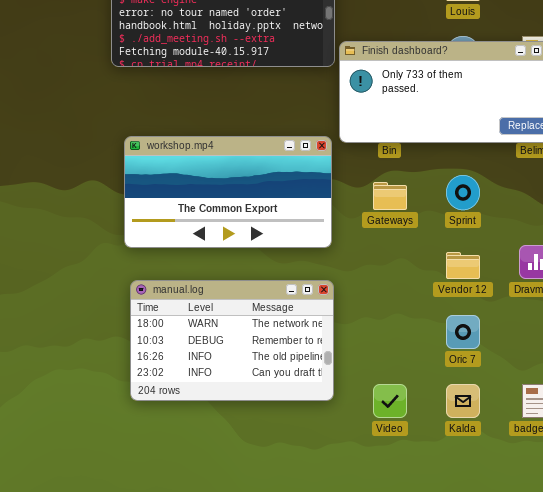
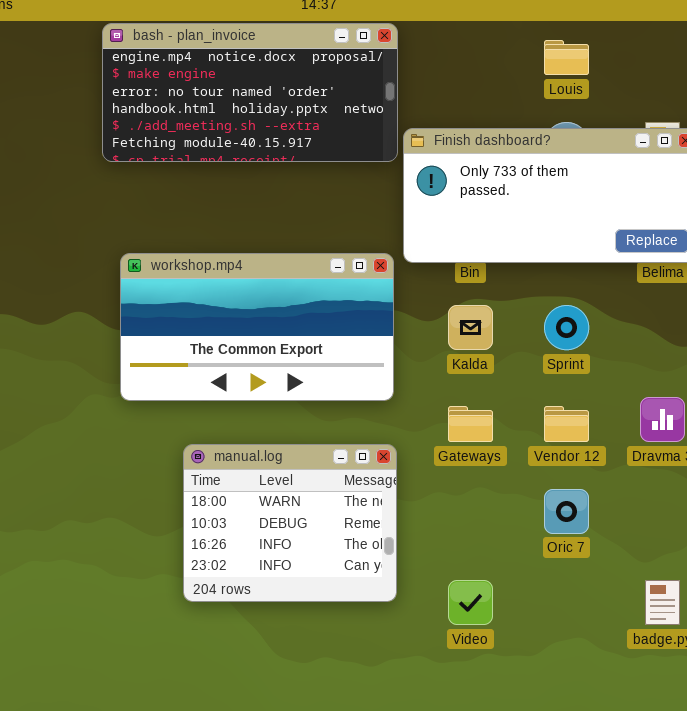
Gateways: [373,182,407,210] -> [448,406,493,442], moved
manual.log: [130,280,334,401] -> [183,444,397,602], resized
Kalda: [446,384,480,418] -> [448,305,493,350], moved

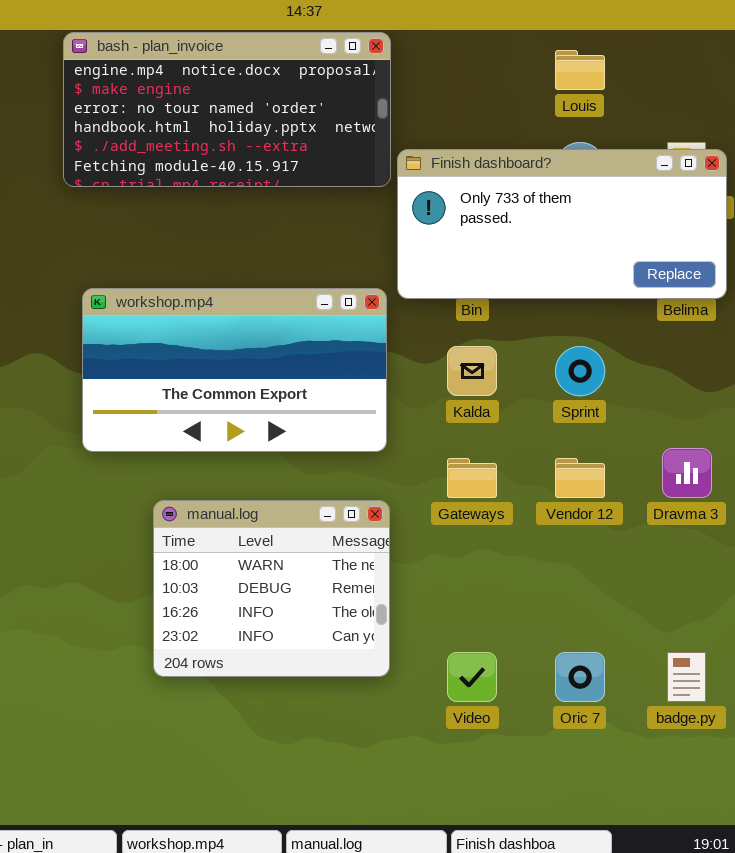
Oric 7: [544,489,589,534] -> [555,652,605,702], moved

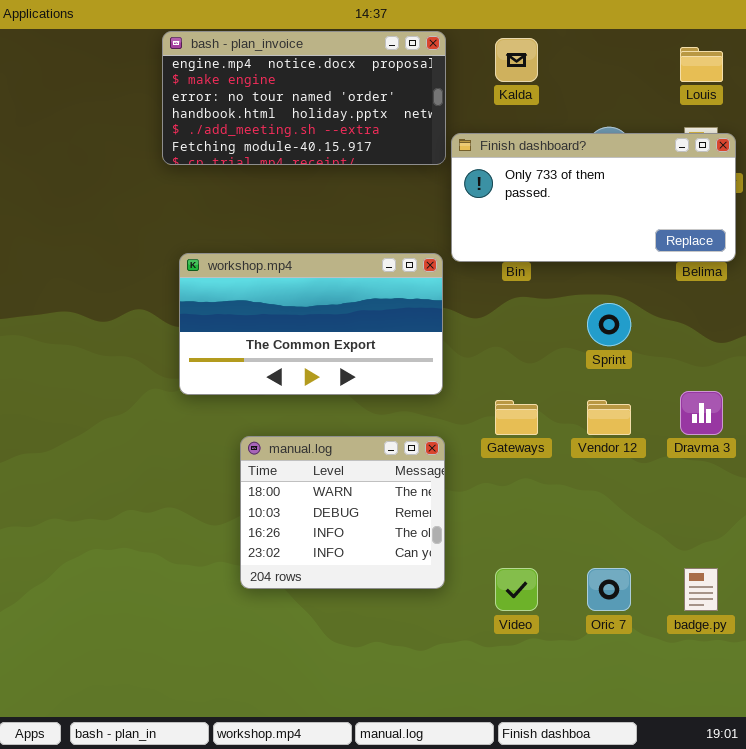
Louis: [555,50,605,90] -> [680,47,723,82], moved
Kalda: [447,346,497,396] -> [495,38,538,82], moved

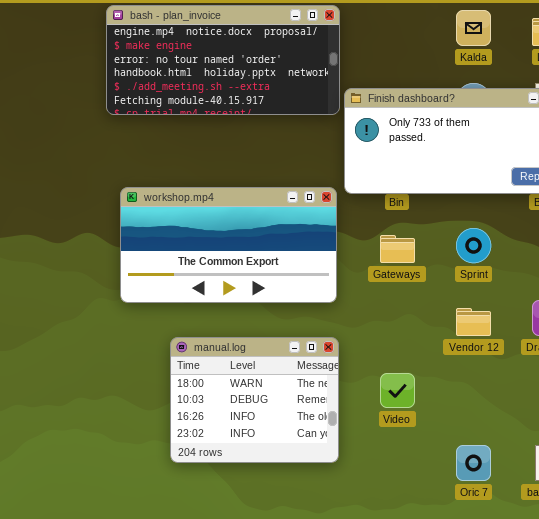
Kalda: [495,38,538,82] -> [456,10,491,46], moved
Gateways: [495,400,538,435] -> [380,235,415,263], moved
Video: [495,568,538,611] -> [380,373,415,408], moved

